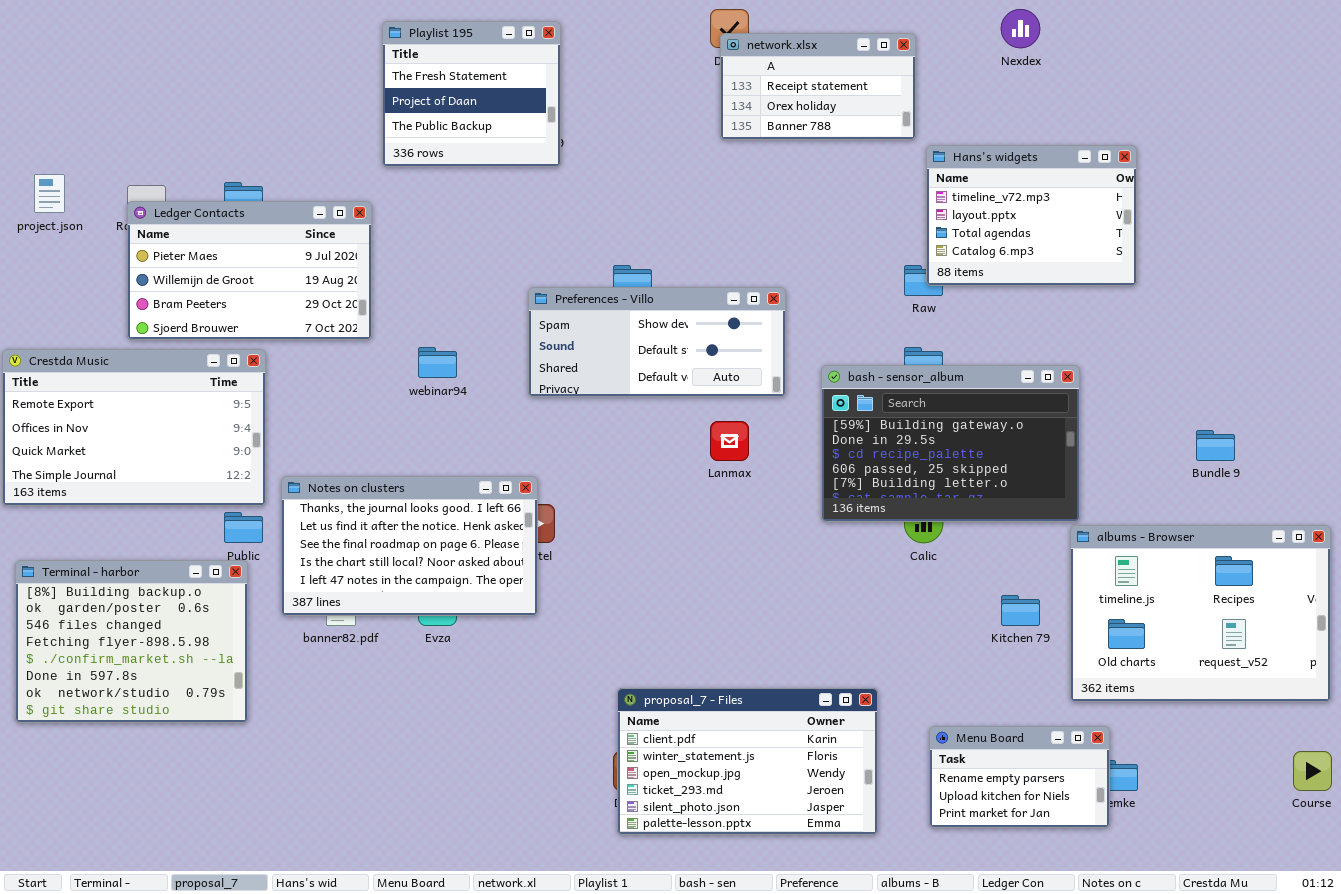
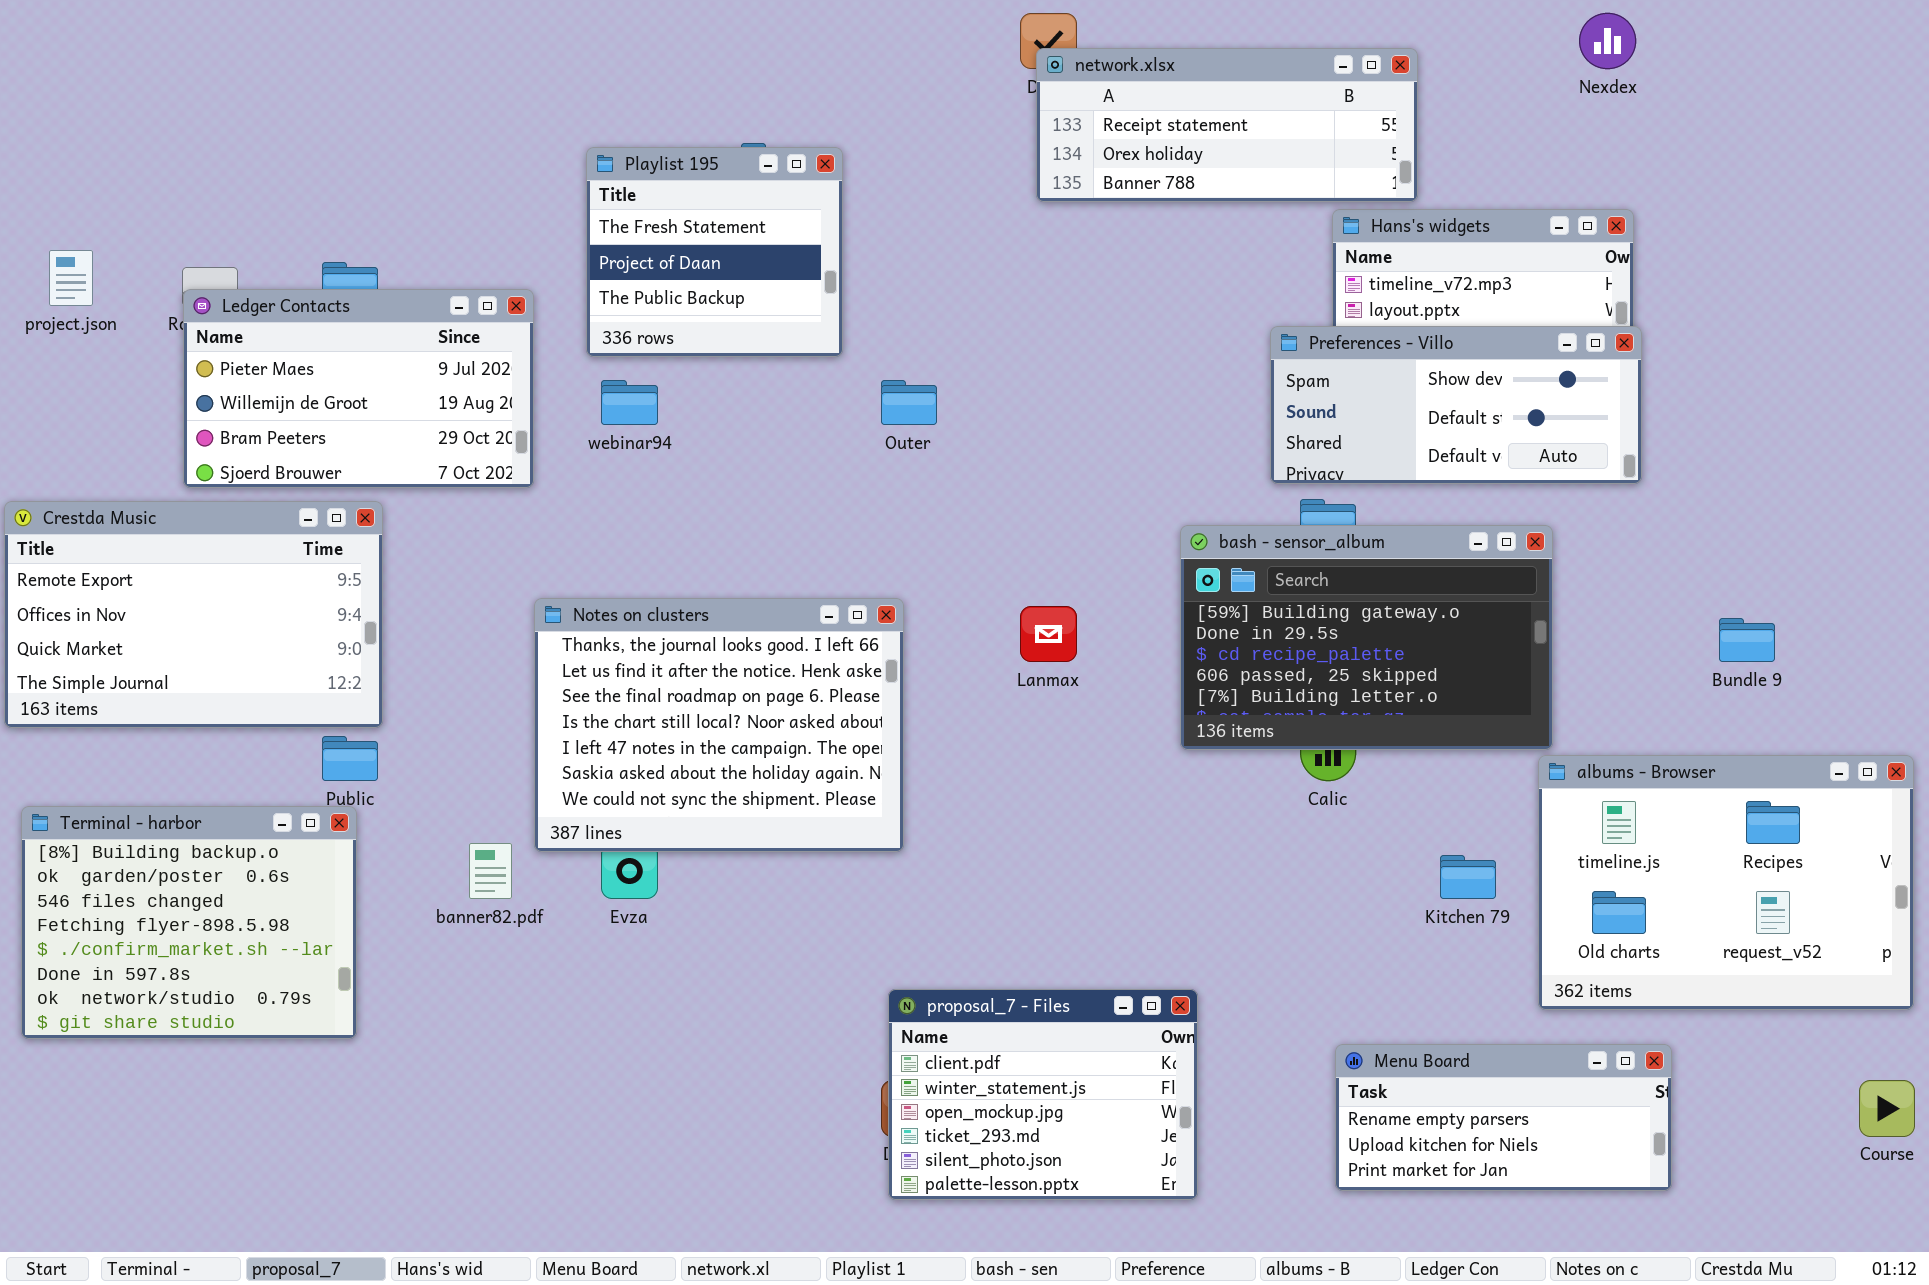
Nexdex: [1001,9,1040,48] -> [1579,13,1636,69], moved
Playlist 195: [382,21,561,167] -> [586,147,843,357], moved
network.xlsx: [720,33,916,140] -> [1036,48,1418,202], resized
Preferences - Villo: [528,287,786,397] -> [1270,326,1642,484], moved
webinar94: [418,347,457,378] -> [601,380,658,425], moved
Notes on clusters: [281,476,538,616] -> [534,598,904,852], moved, resized
proposal_7 - Files: [617,688,878,835] -> [888,989,1198,1200], resized
Menu Board: [929,726,1110,828] -> [1335,1044,1672,1191], resized

